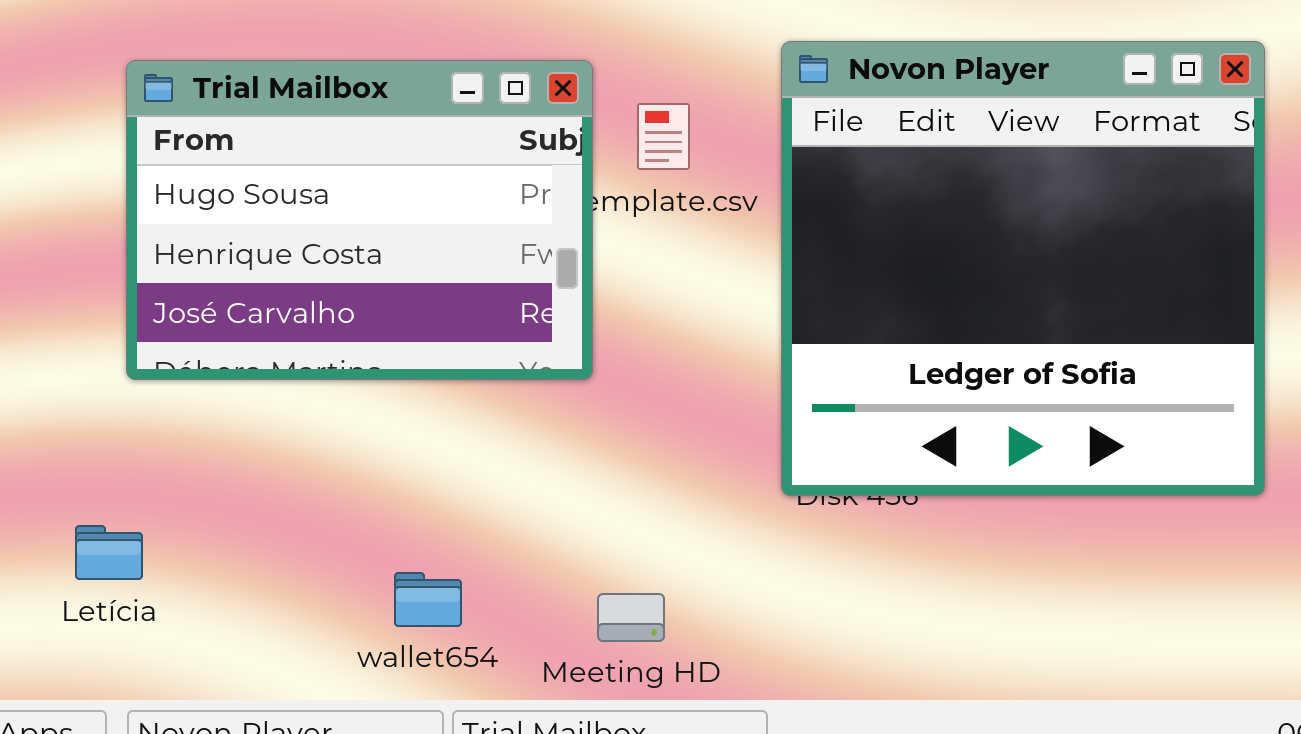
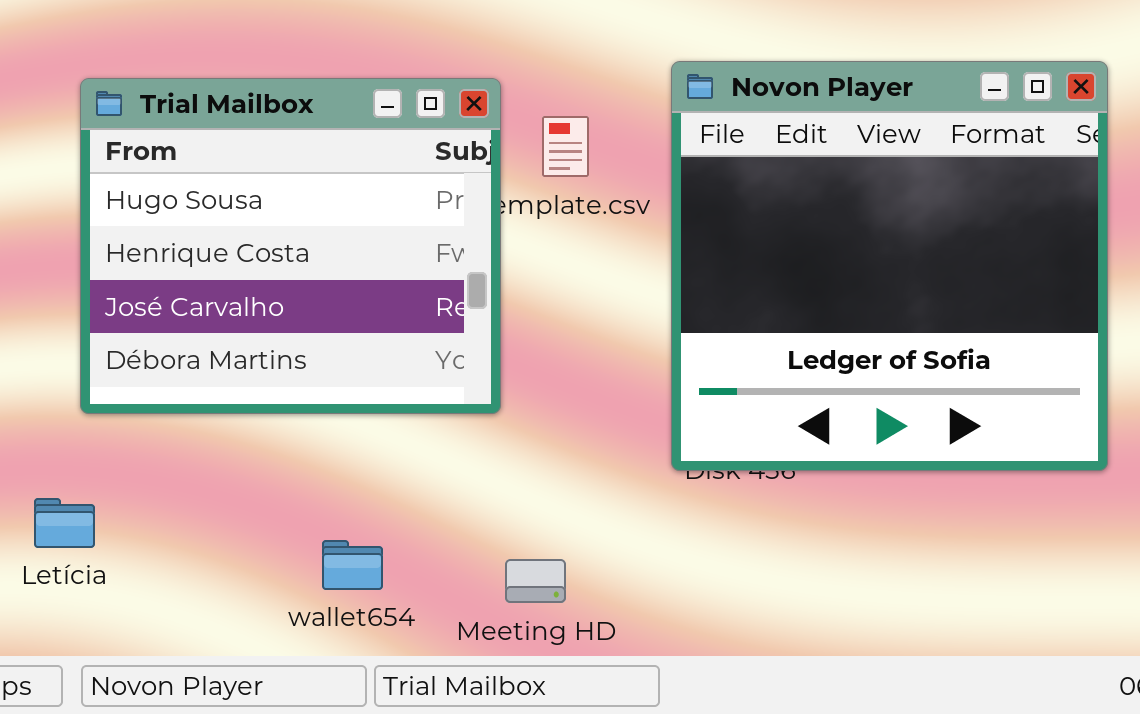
Trial Mailbox: [126,60,593,380] -> [80,78,501,414], resized

